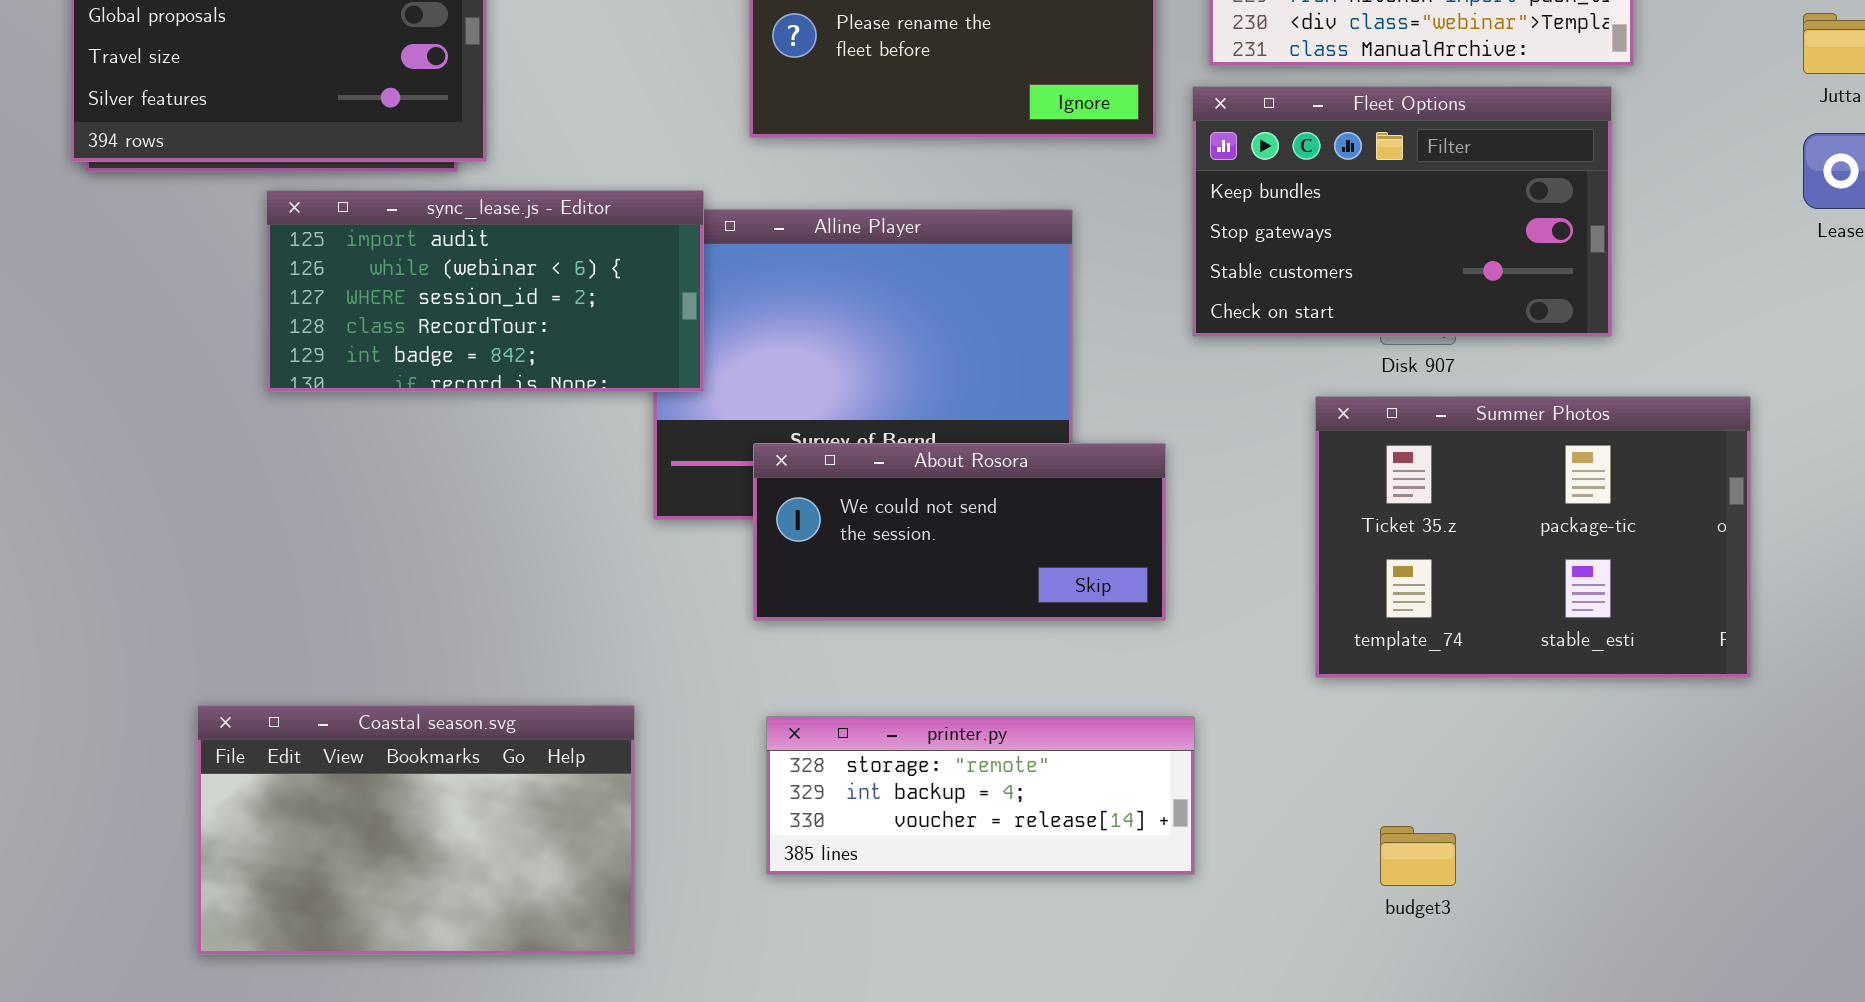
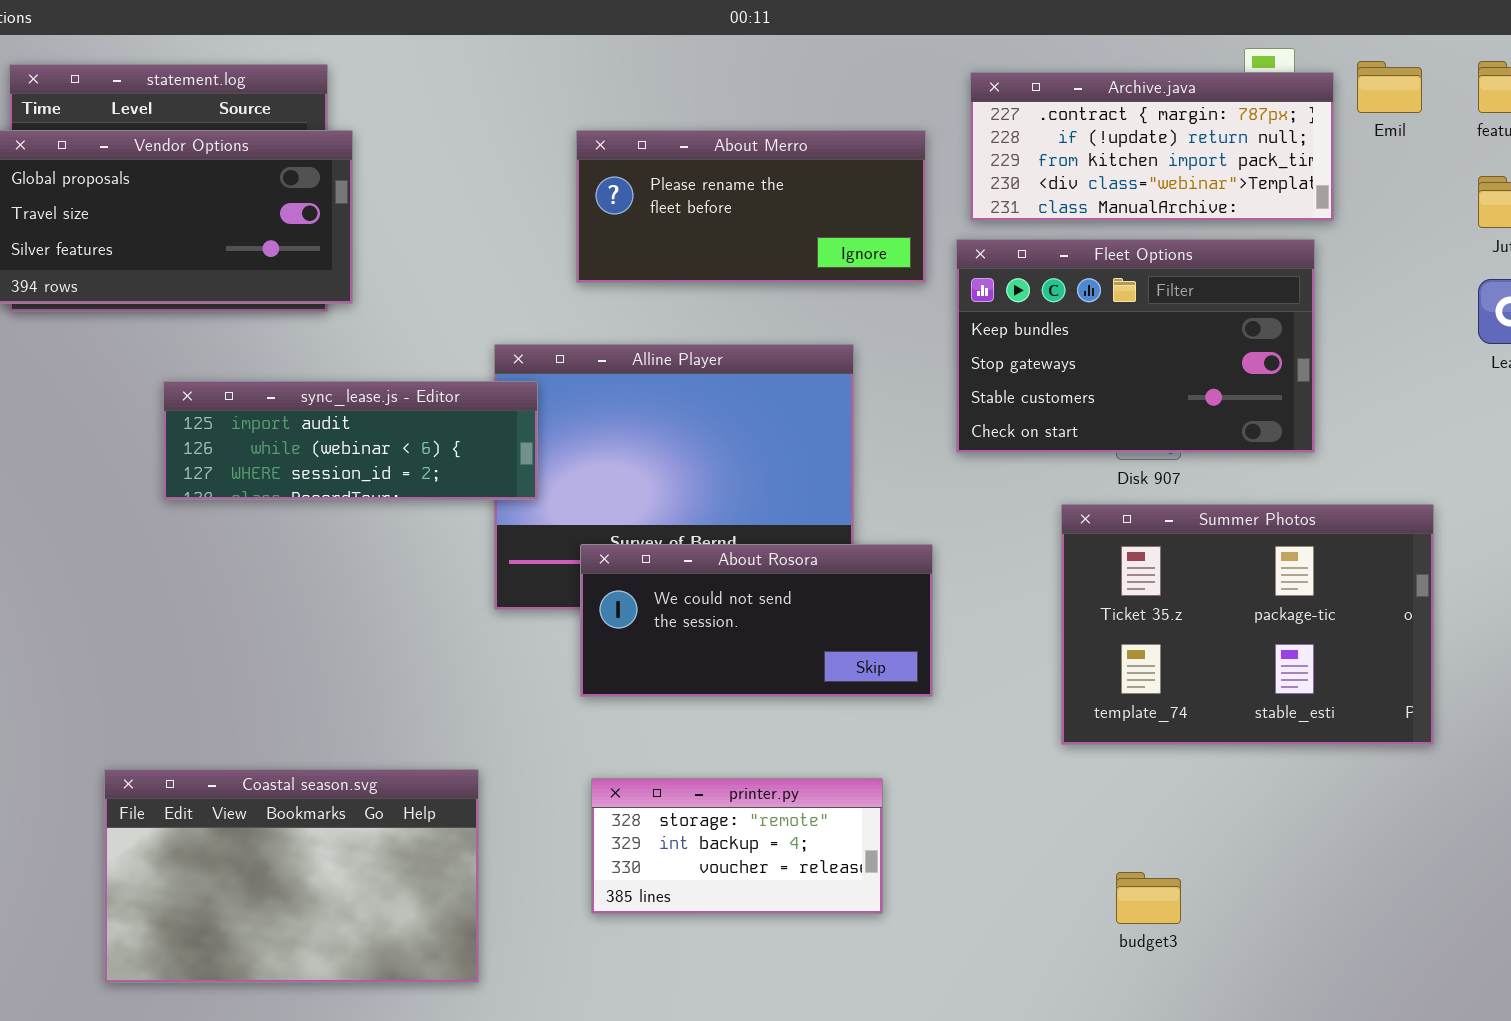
sync_lease.js - Editor: [266,190,704,392] -> [163,381,538,500], resized
printer.py: [766,716,1195,875] -> [591,778,883,914], resized

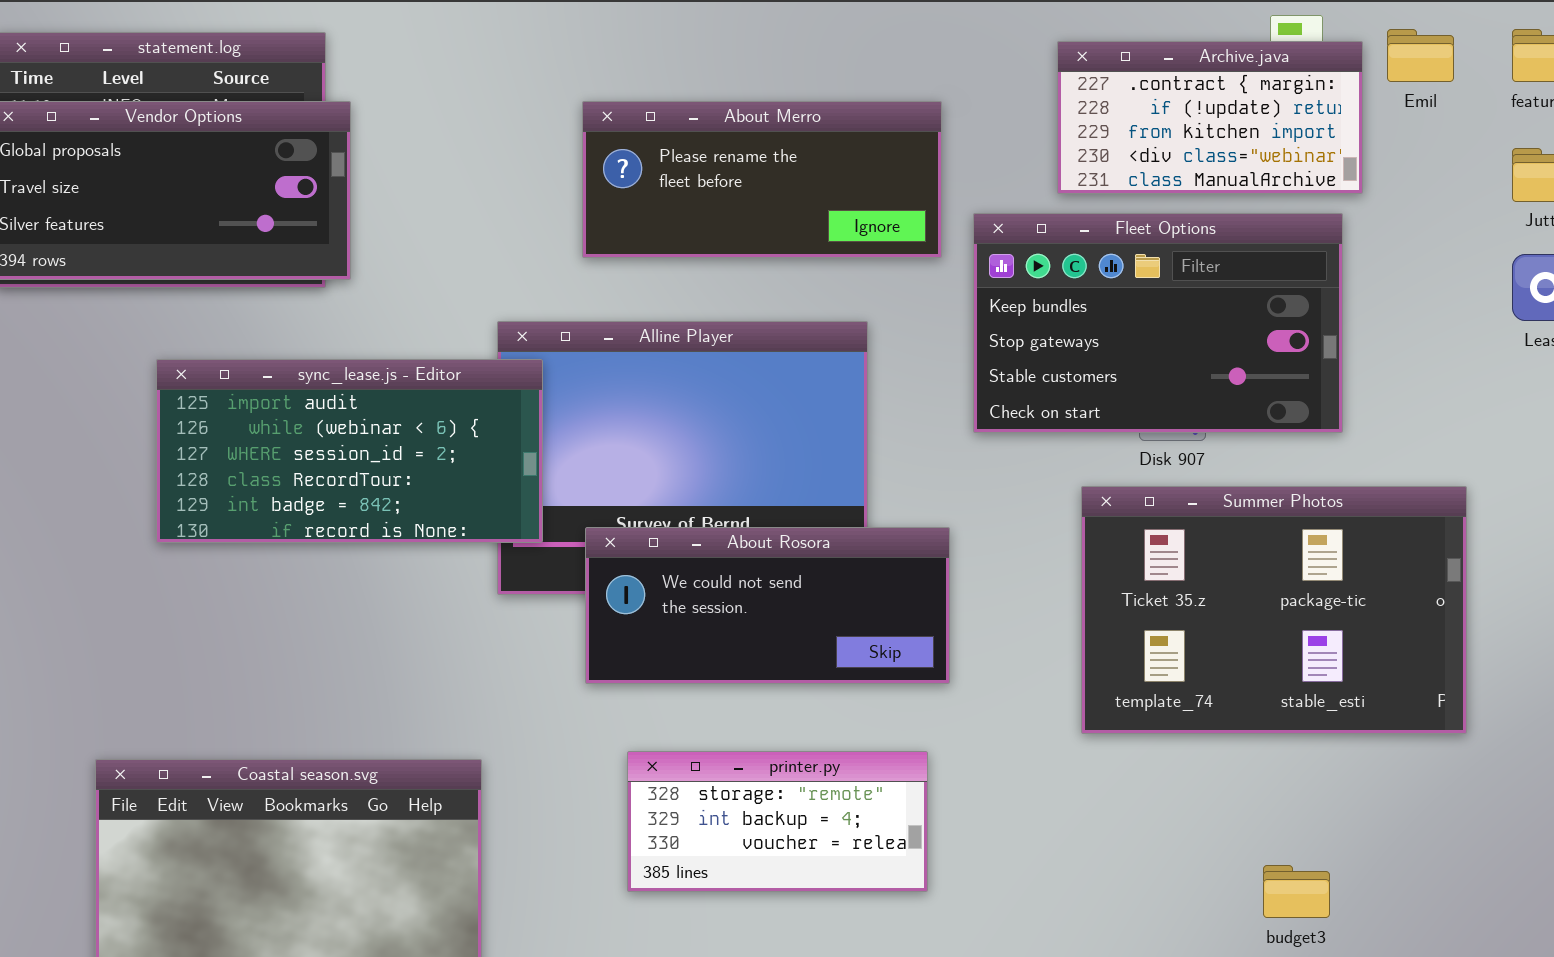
Archive.java: [970,72,1334,221] -> [1057,41,1363,194], resized
sync_lease.js - Editor: [163,381,538,500] -> [156,359,543,543], resized
printer.py: [591,778,883,914] -> [627,751,928,892], moved
budget3: [1116,872,1181,924] -> [1263,865,1330,918], moved

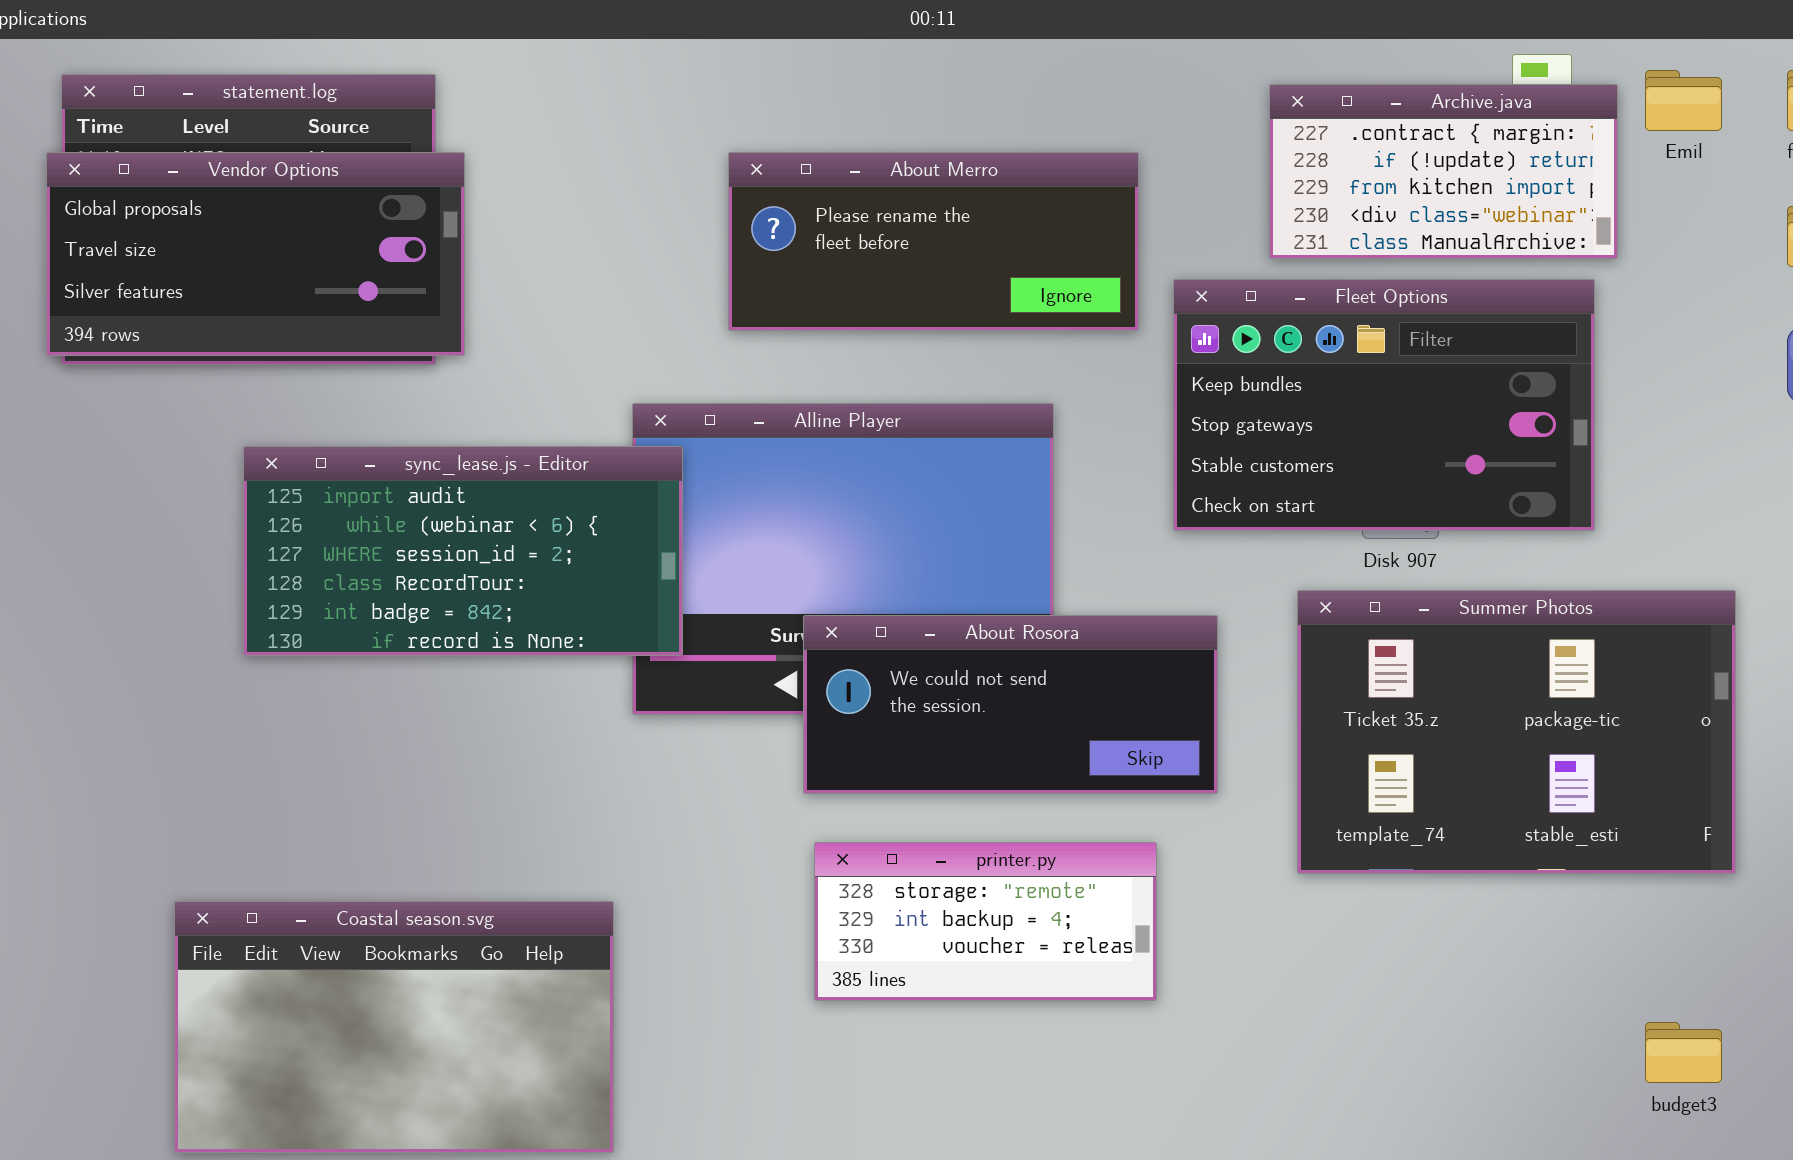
About Rosora: [585,527,950,684] -> [803,615,1218,794], moved
printer.py: [627,751,928,892] -> [814,842,1157,1001], moved
budget3: [1263,865,1330,918] -> [1645,1022,1722,1083], moved

